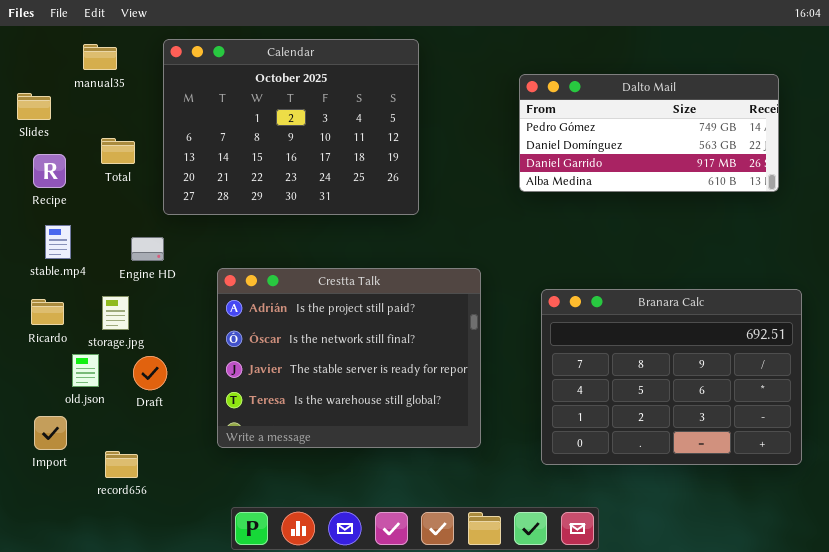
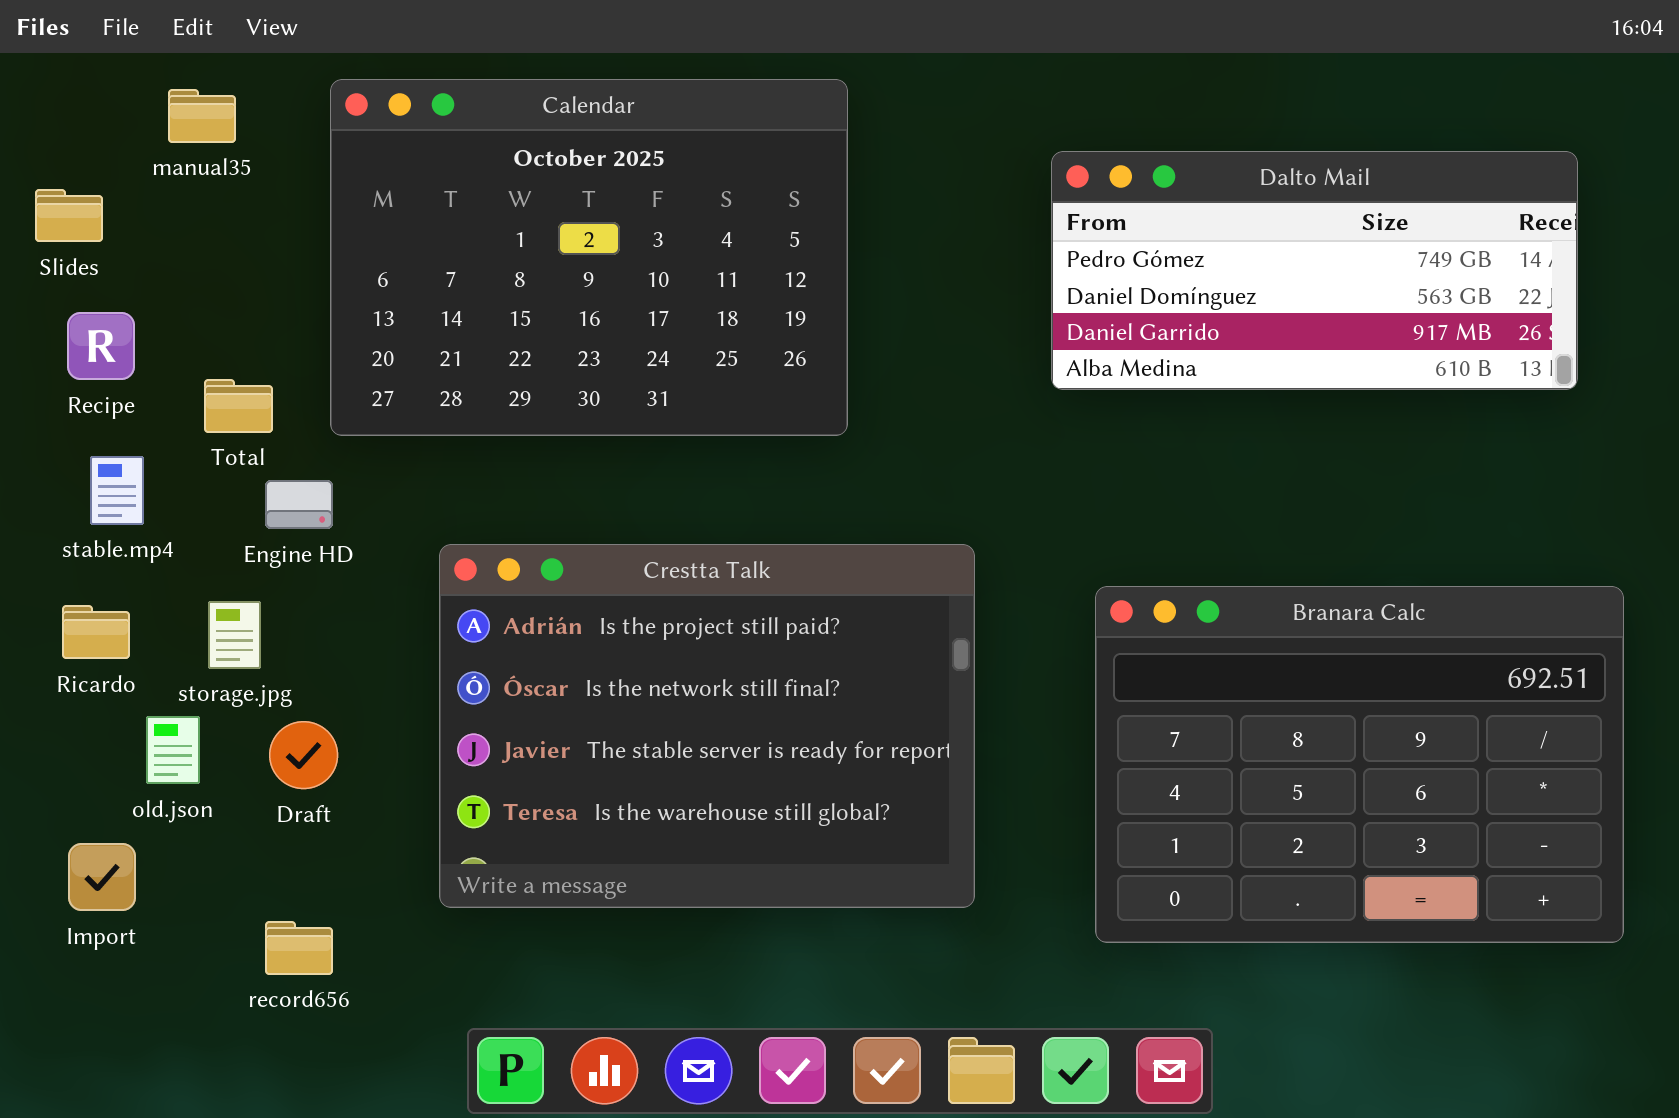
Total: [101,138,135,164] -> [204,379,273,433], moved
record656: [105,451,138,478] -> [265,921,333,975], moved

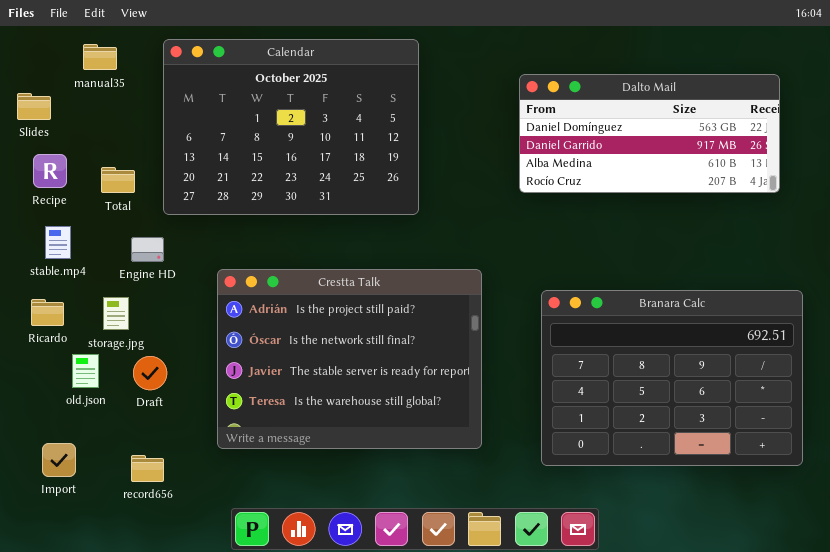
Dalto Mail: [1051,151,1578,390] -> [519,74,780,193], scrolled down 1 row
Total: [204,379,273,433] -> [101,167,135,193], moved
Import: [68,843,136,911] -> [42,443,76,477], moved

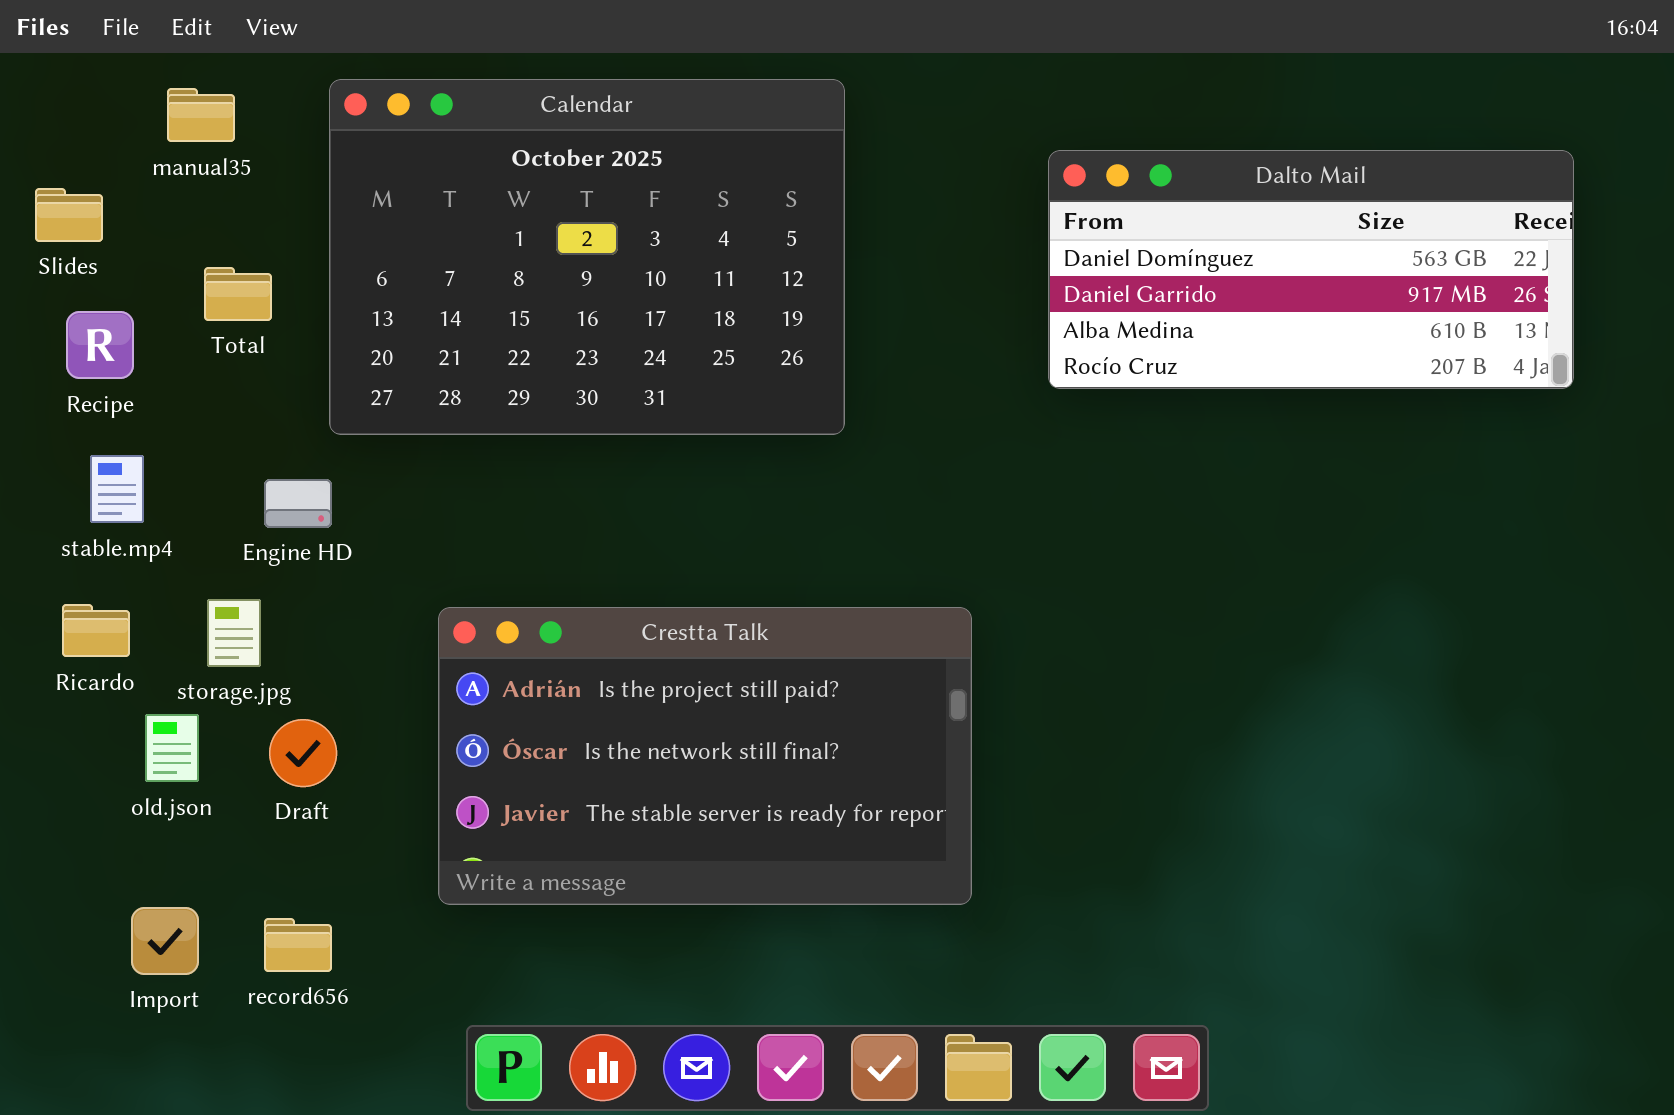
Total: [101,167,135,193] -> [204,267,272,321], moved
Crestta Talk: [217,269,482,449] -> [438,607,972,905], resized
Branara Calc: [541,290,803,466] -> none, closed
Import: [42,443,76,477] -> [131,907,199,975], moved

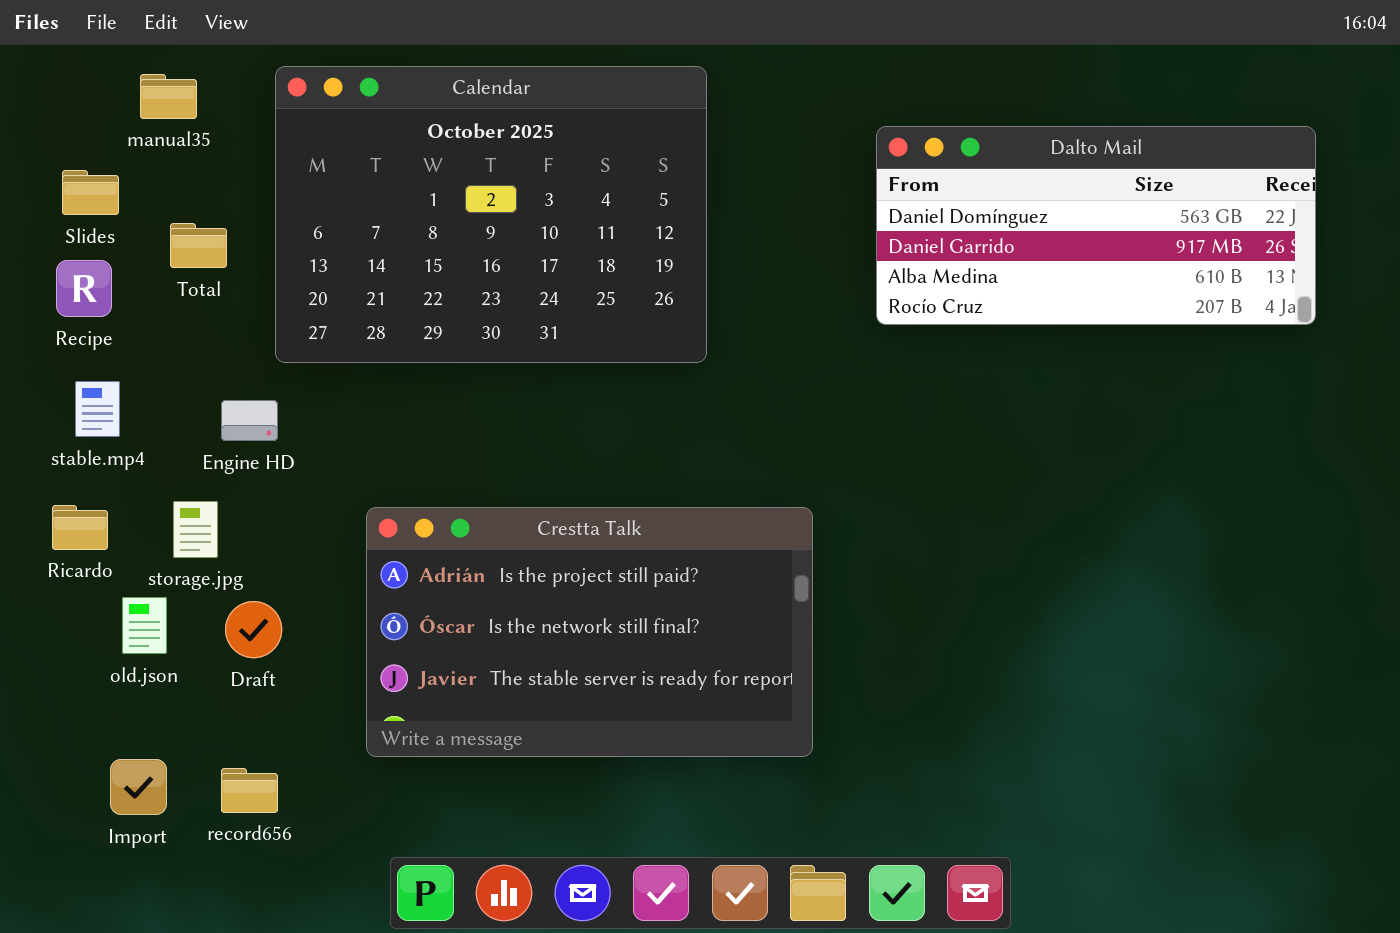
Slides: [35,188,103,242] -> [62,170,119,215], moved

